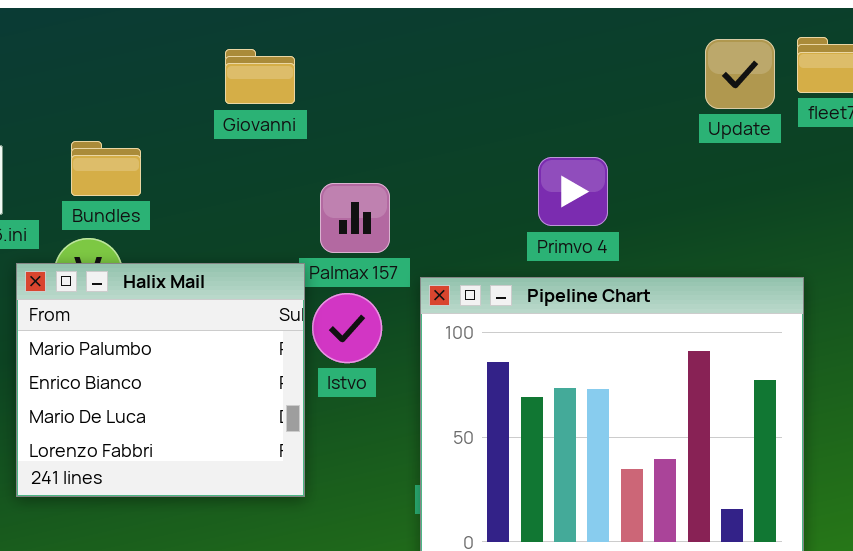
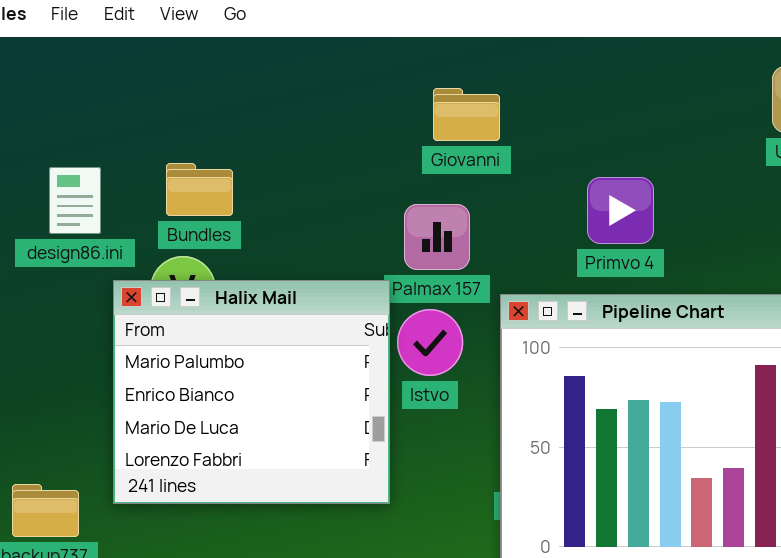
Giovanni: [225,49,295,104] -> [433,88,500,141], moved
Primvo 4: [538,157,608,226] -> [587,177,654,244], moved

